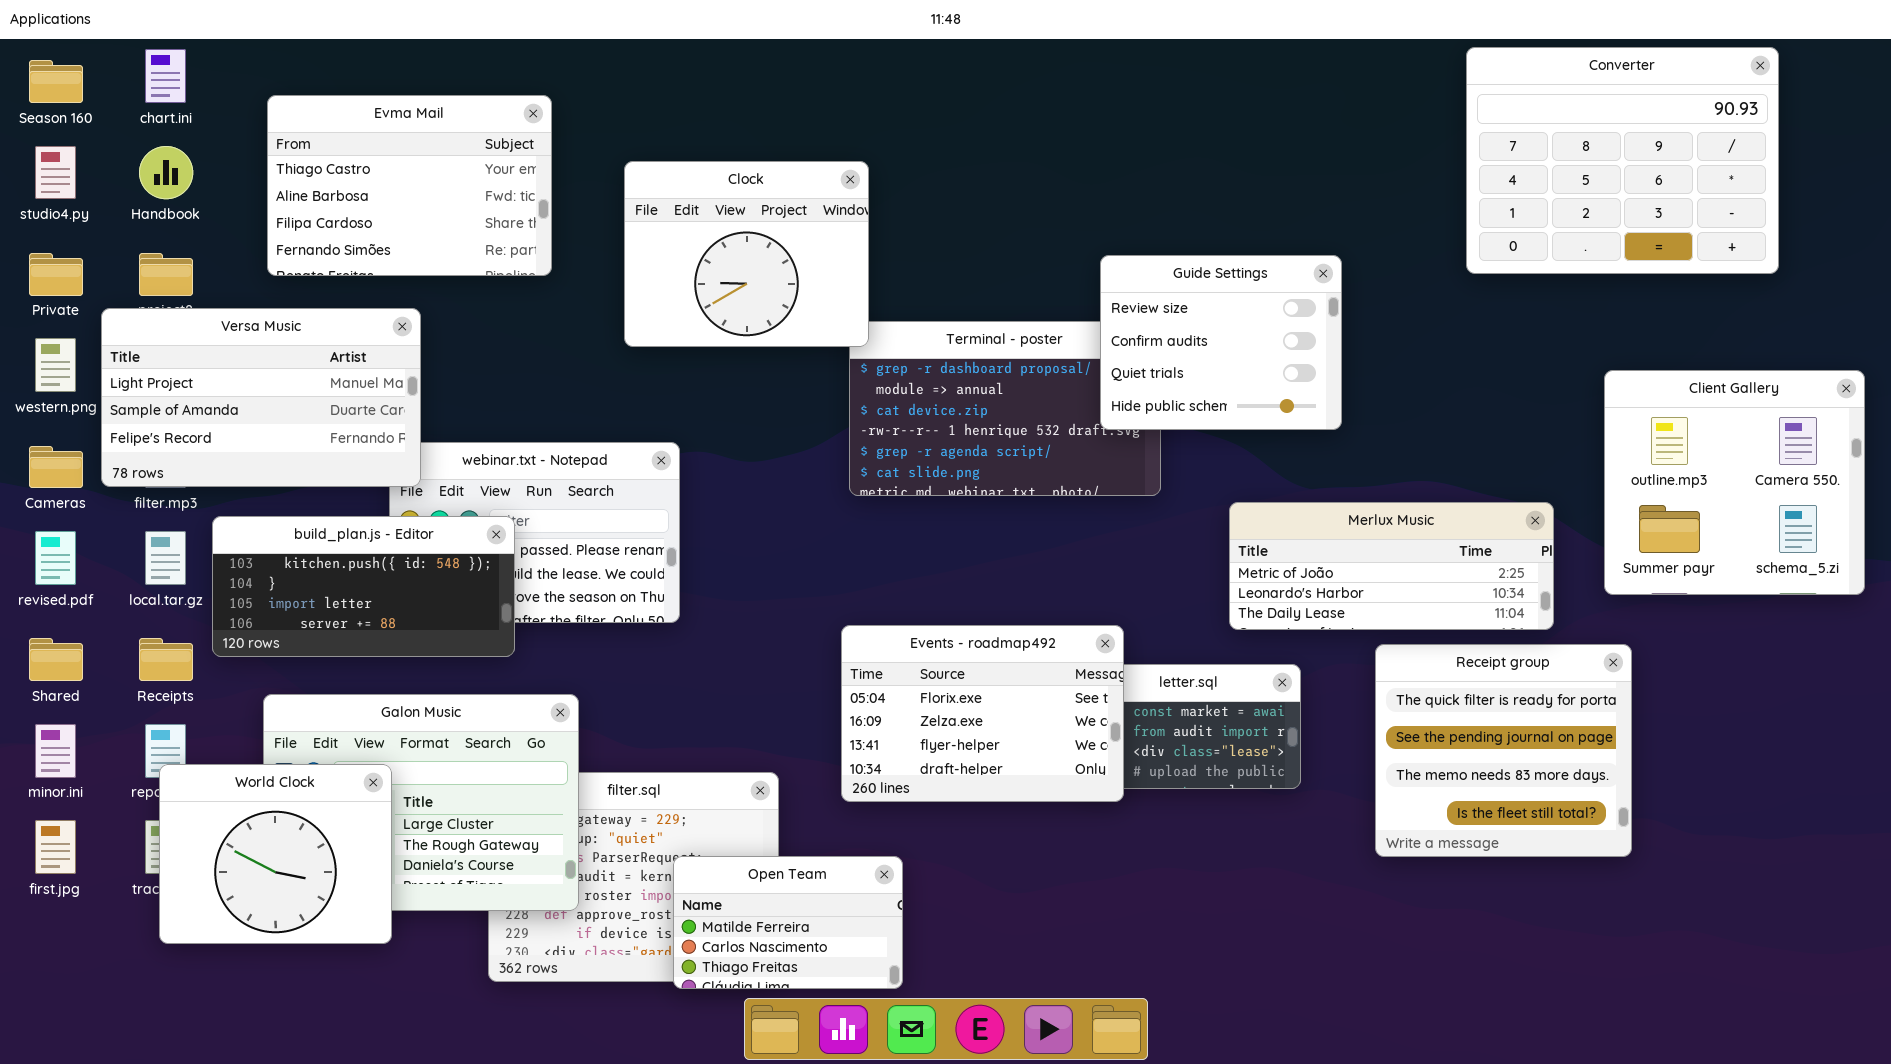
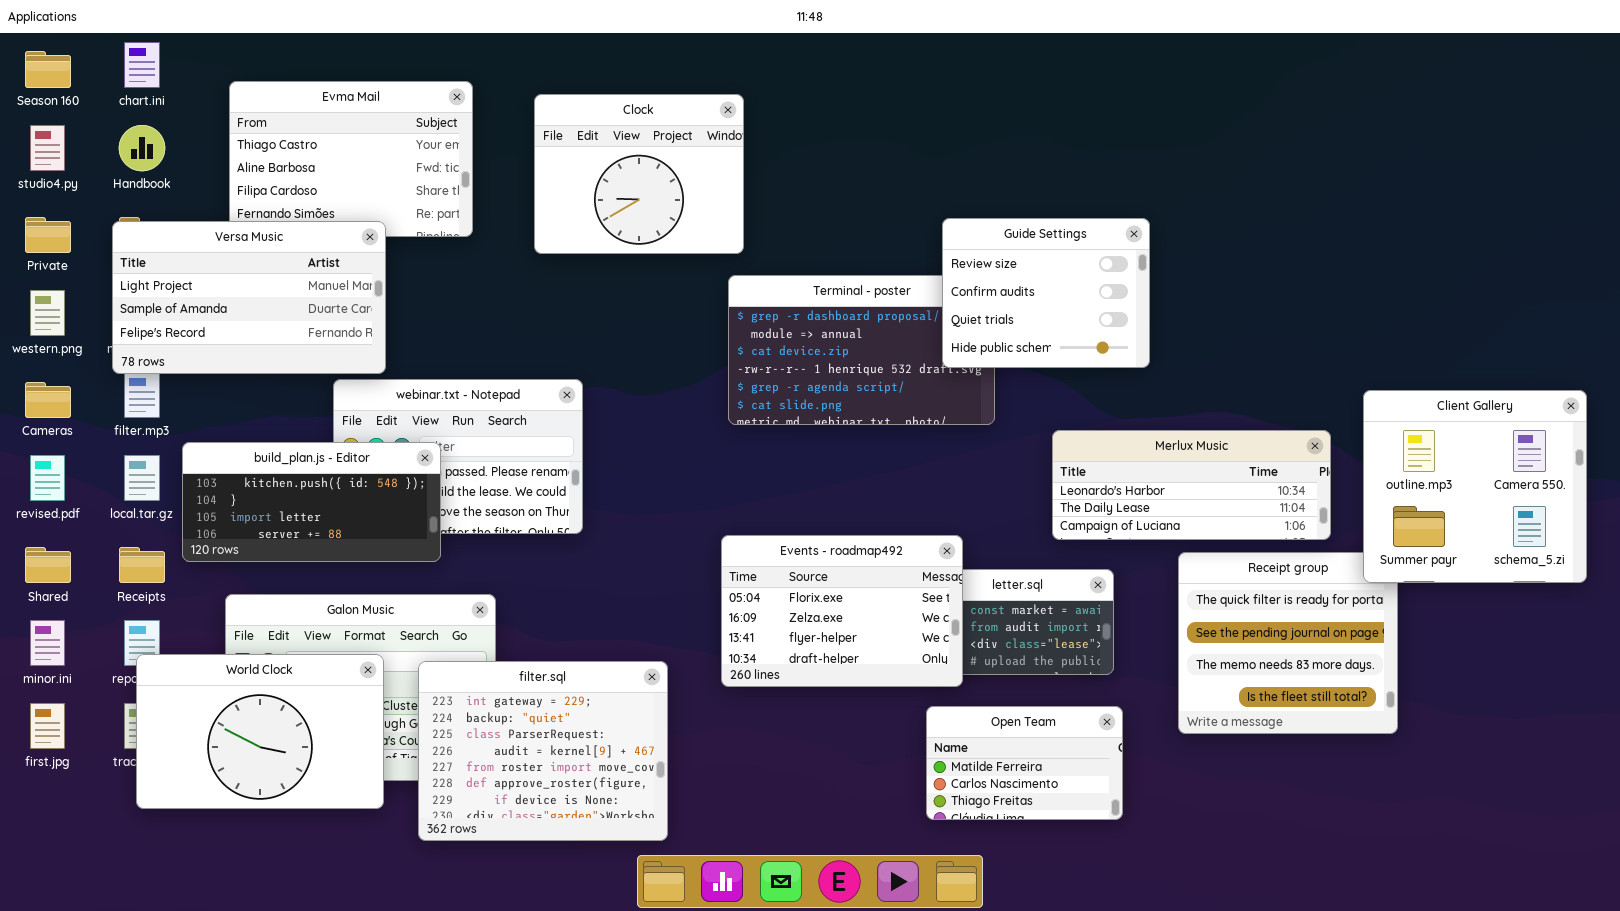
Converter: [1466,47,1779,274] -> none, closed
Clock: [624,161,869,347] -> [534,94,744,254], moved
Versa Music: [101,308,421,487] -> [112,221,386,374], moved
Client Gallery: [1604,370,1865,595] -> [1363,390,1587,583], moved
Merlux Music: [1229,502,1554,630] -> [1052,430,1331,540], scrolled down 1 row
World Clock: [159,764,392,944] -> [136,654,384,809], resized
filter.sql: [488,772,779,982] -> [418,661,668,841], raised
Open Team: [673,856,903,989] -> [926,706,1123,820], moved

